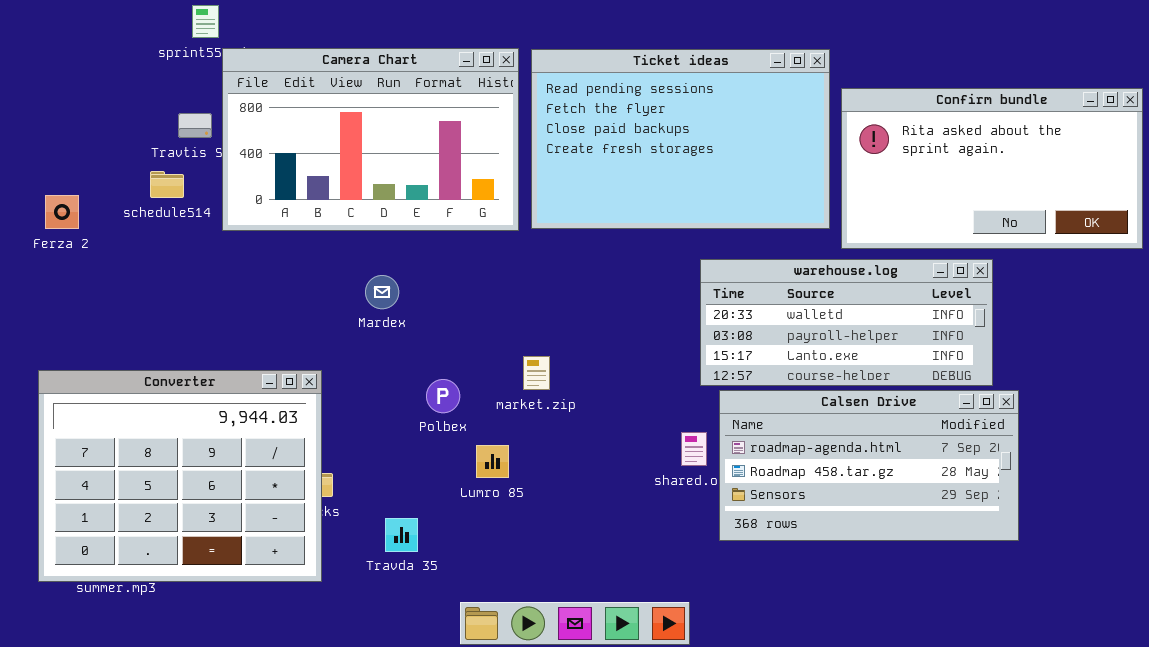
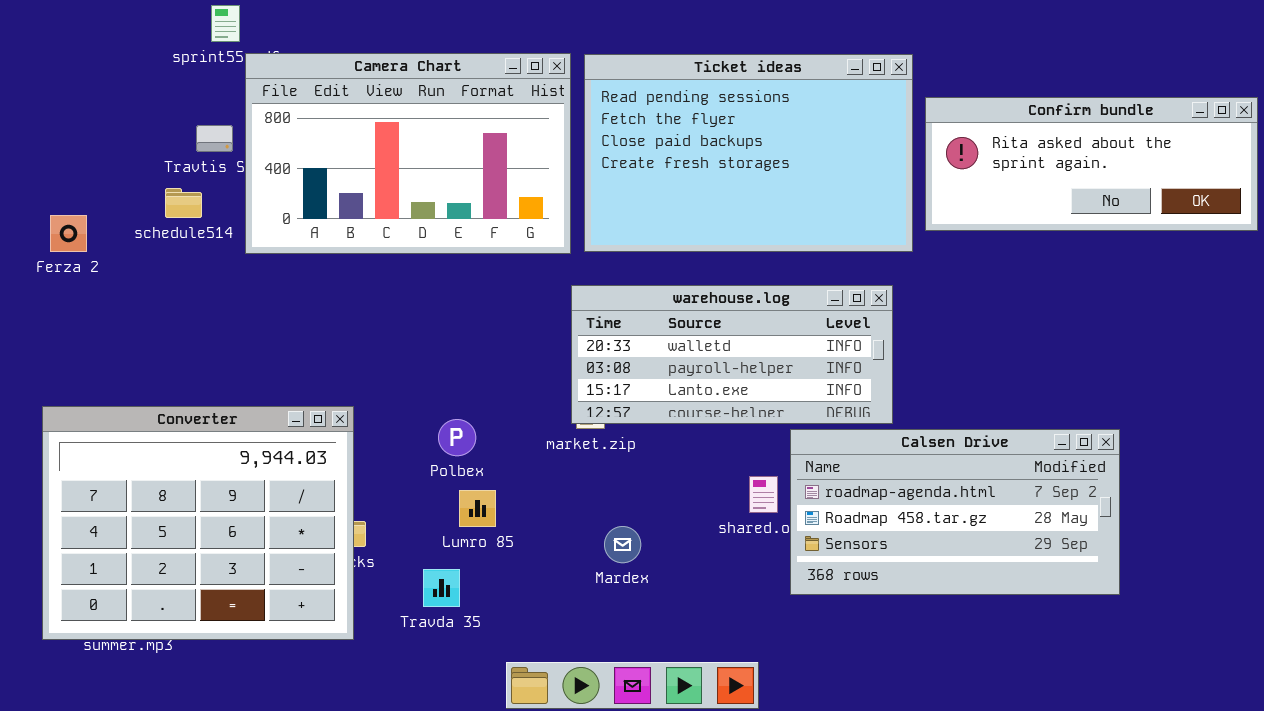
Confirm bundle: [841,88,1143,249] -> [925,97,1258,231], resized
warehouse.log: [700,259,993,386] -> [571,285,893,424], moved
Mardex: [365,275,399,309] -> [604,526,641,563], moved
Polbex: [426,379,460,413] -> [438,419,476,456], moved
Lumro 85: [476,445,509,478] -> [459,490,496,527], moved

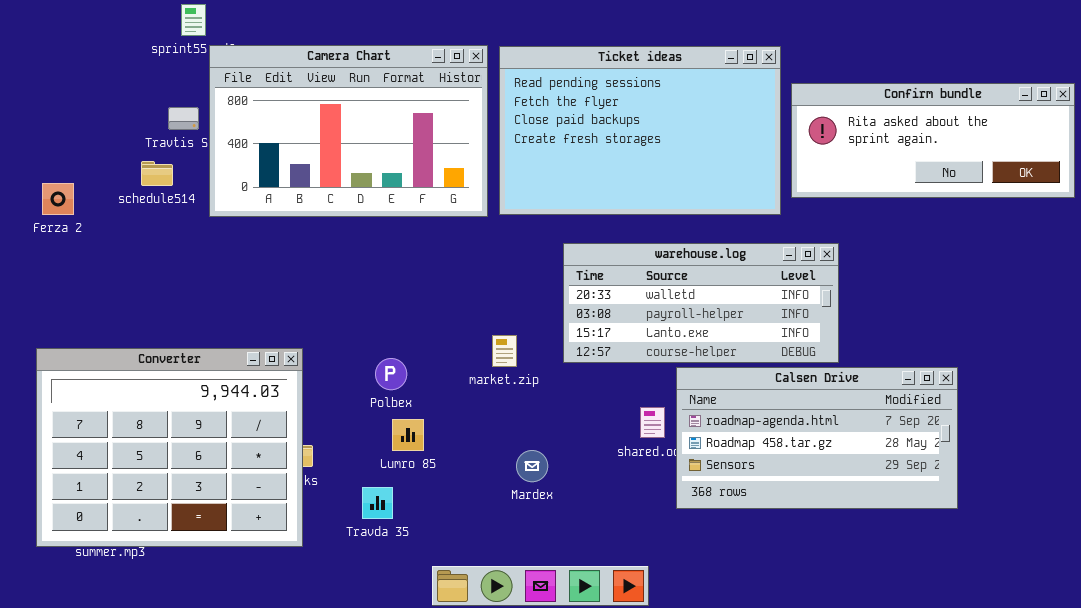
warehouse.log: [571,285,893,424] -> [563,243,839,363], moved

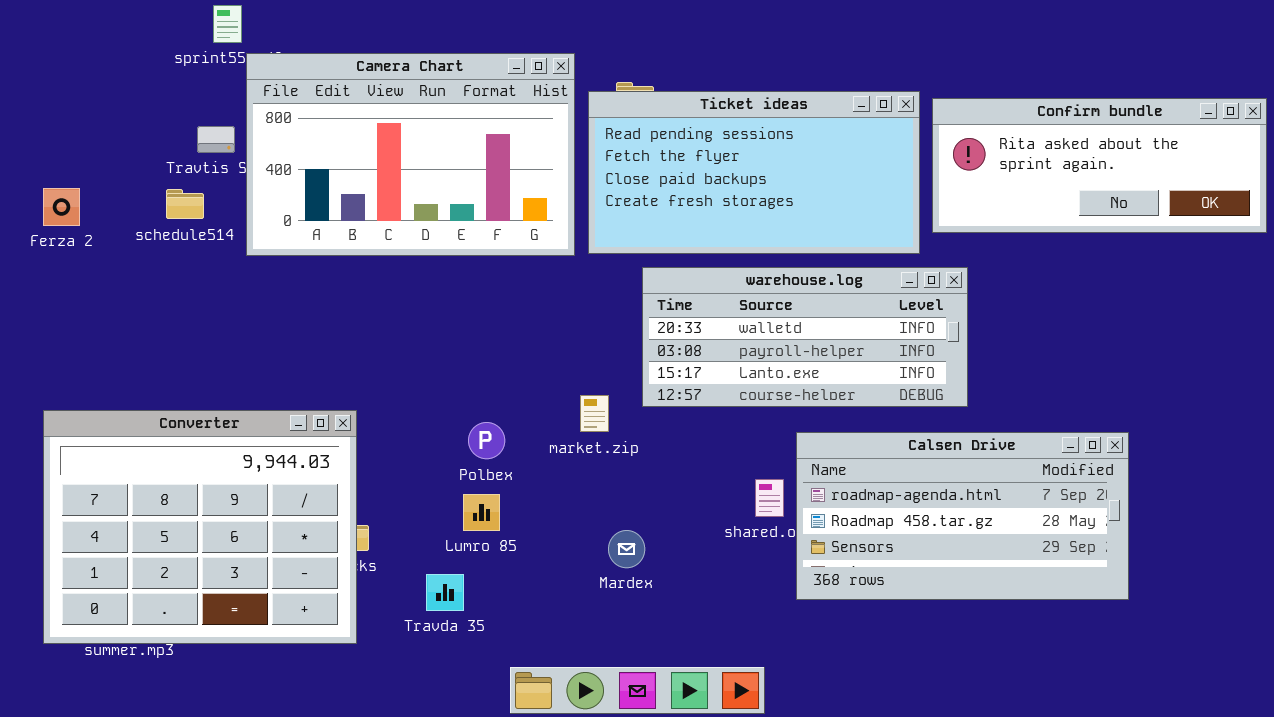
Ticket ideas: [499,46,781,215] -> [588,91,920,254], resized
Ferza 2: [42,183,74,215] -> [43,188,80,226], moved
warehouse.log: [563,243,839,363] -> [642,267,968,407], moved
Polbex: [375,358,407,390] -> [468,422,505,459], moved

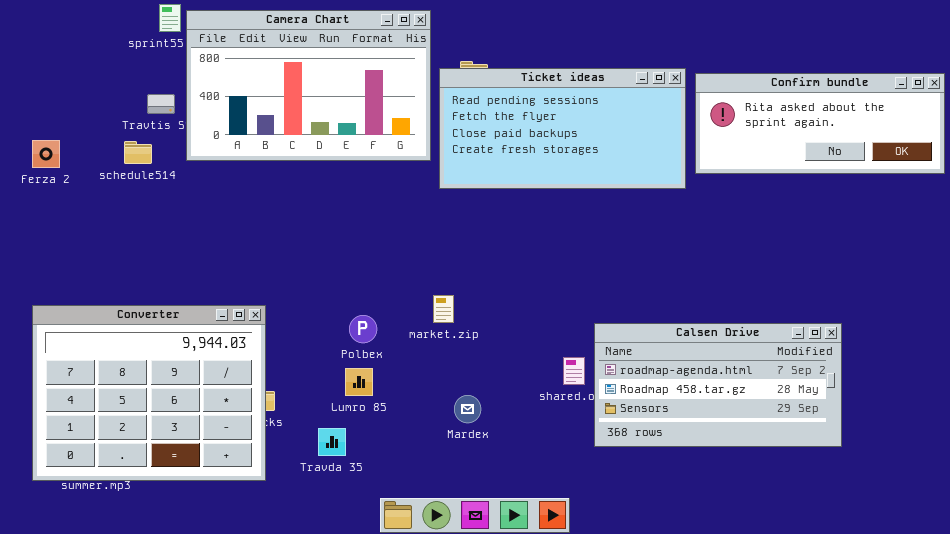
Camera Chart: [246,53,575,256] -> [186,10,431,161], moved
warehouse.log: [642,267,968,407] -> none, closed

